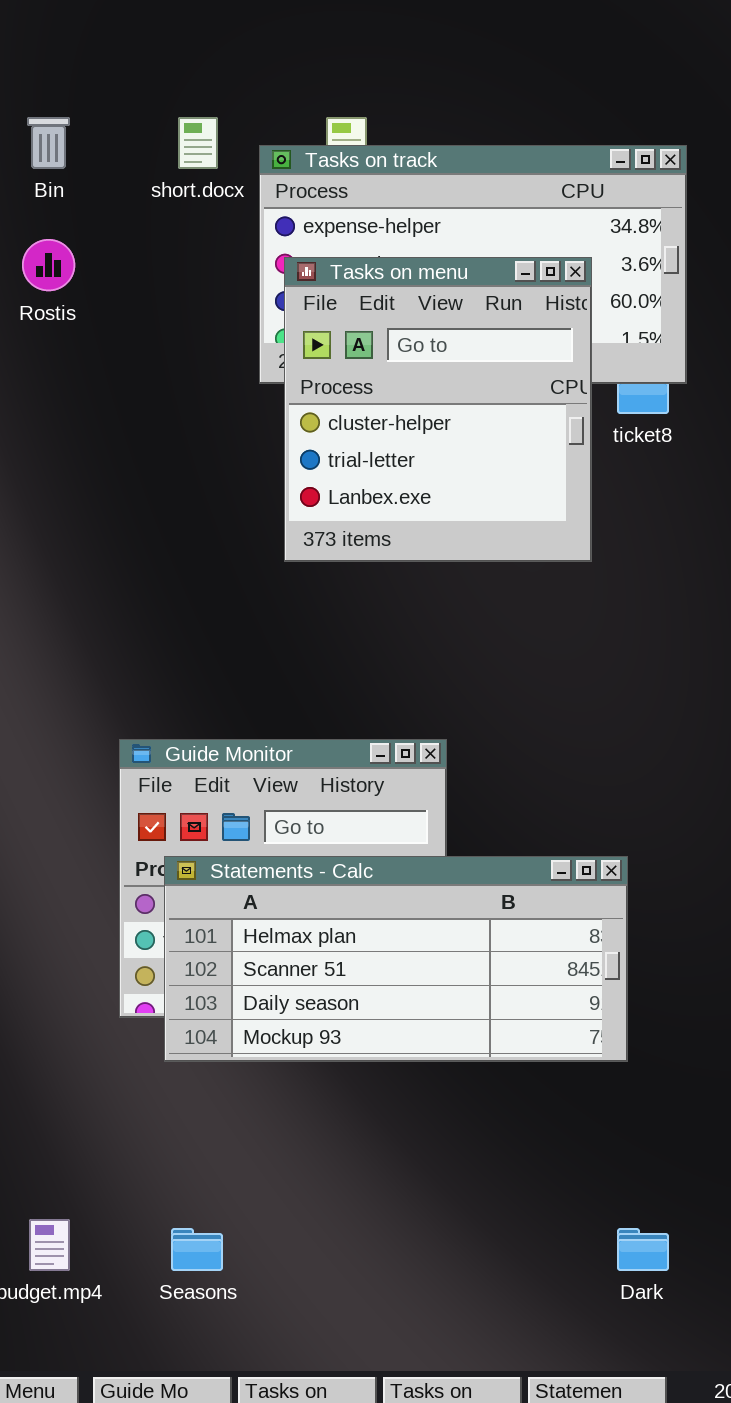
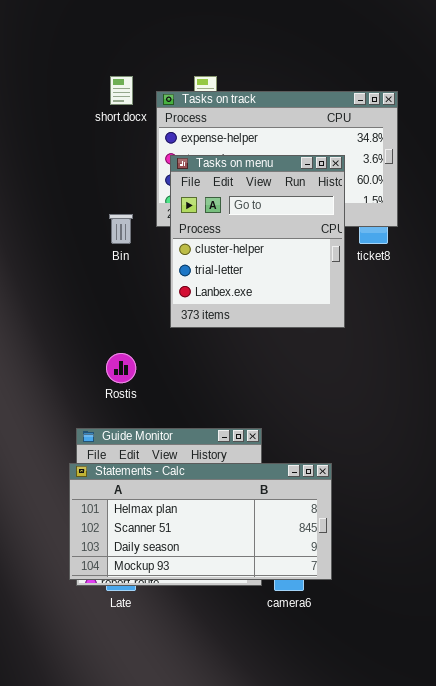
Bin: [27,117,70,169] -> [109,214,133,244], moved
Rostis: [22,239,75,291] -> [106,353,136,383], moved
Statements - Calc: [164,856,628,1062] -> [69,463,332,580], moved

